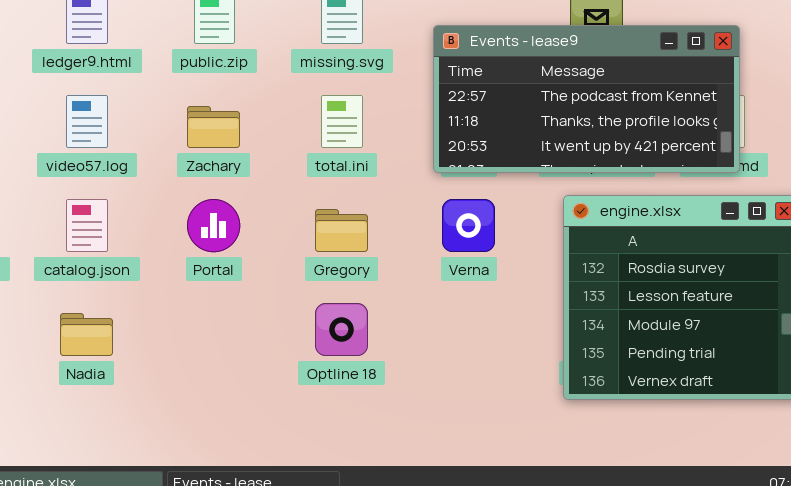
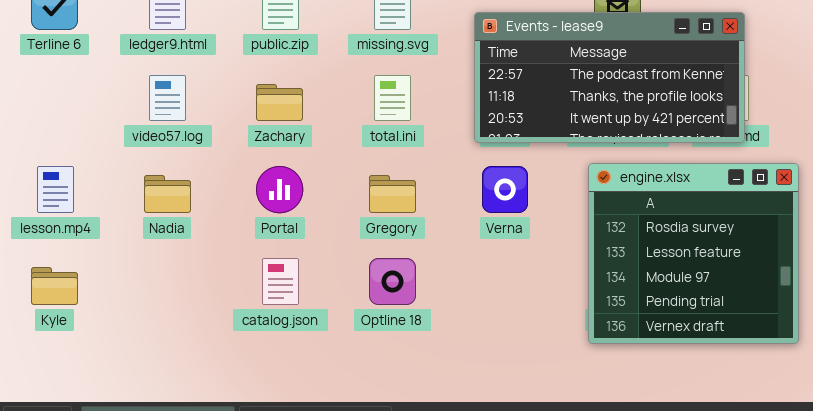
catalog.json: [66,199,108,252] -> [262,258,299,305], moved
Nadia: [60,313,113,356] -> [144,175,191,213], moved

